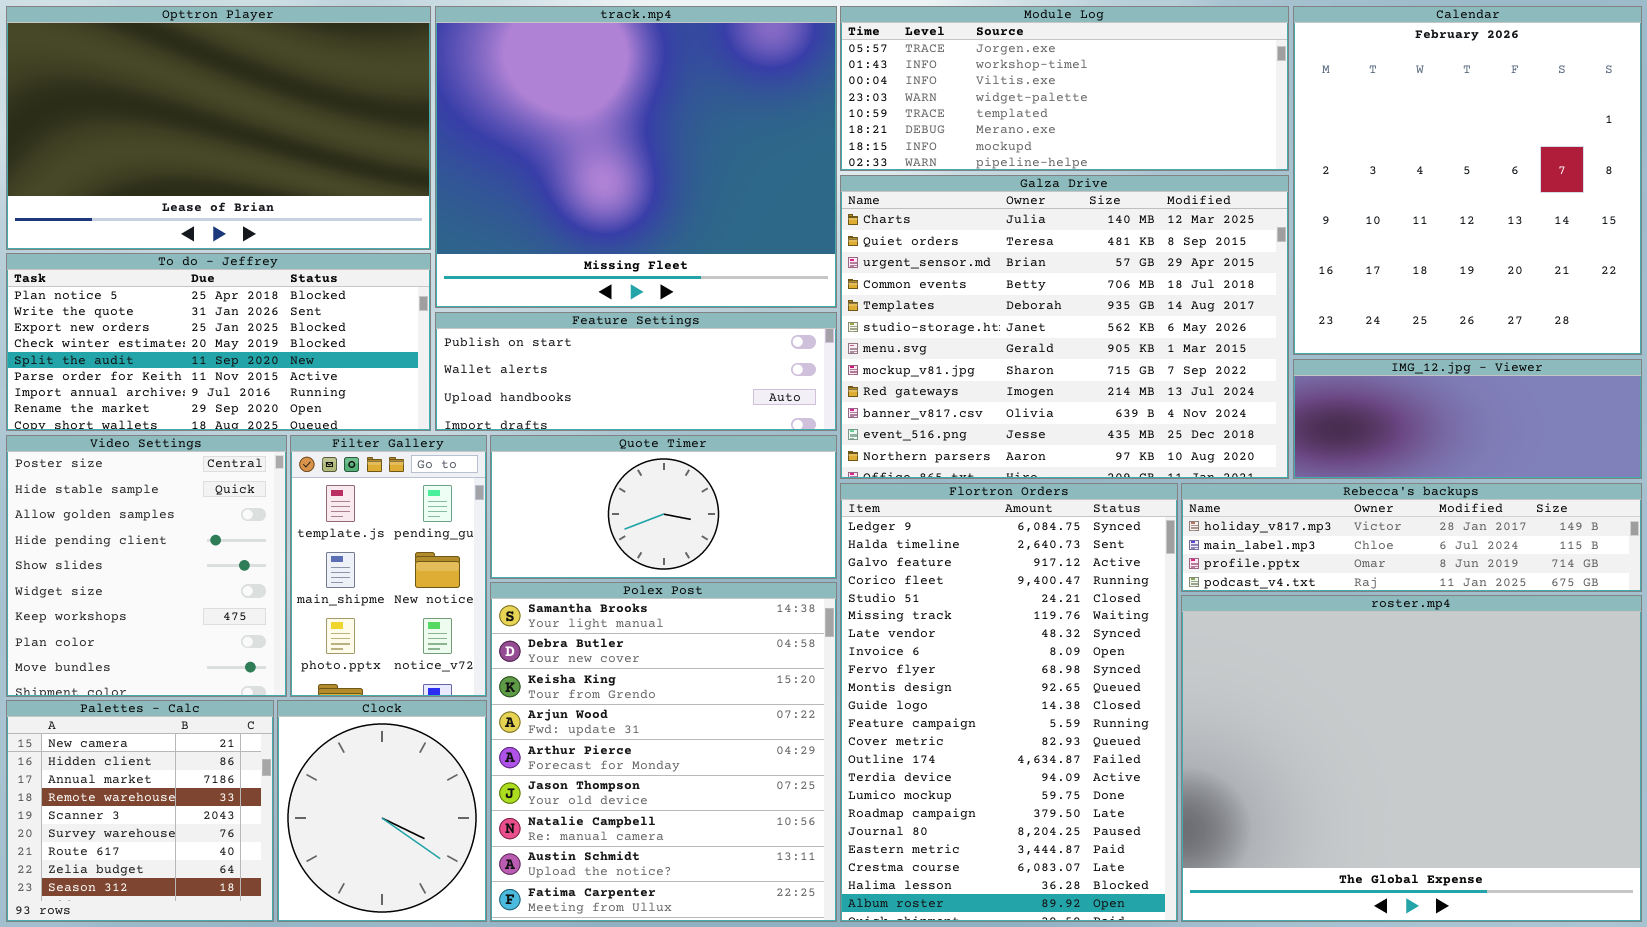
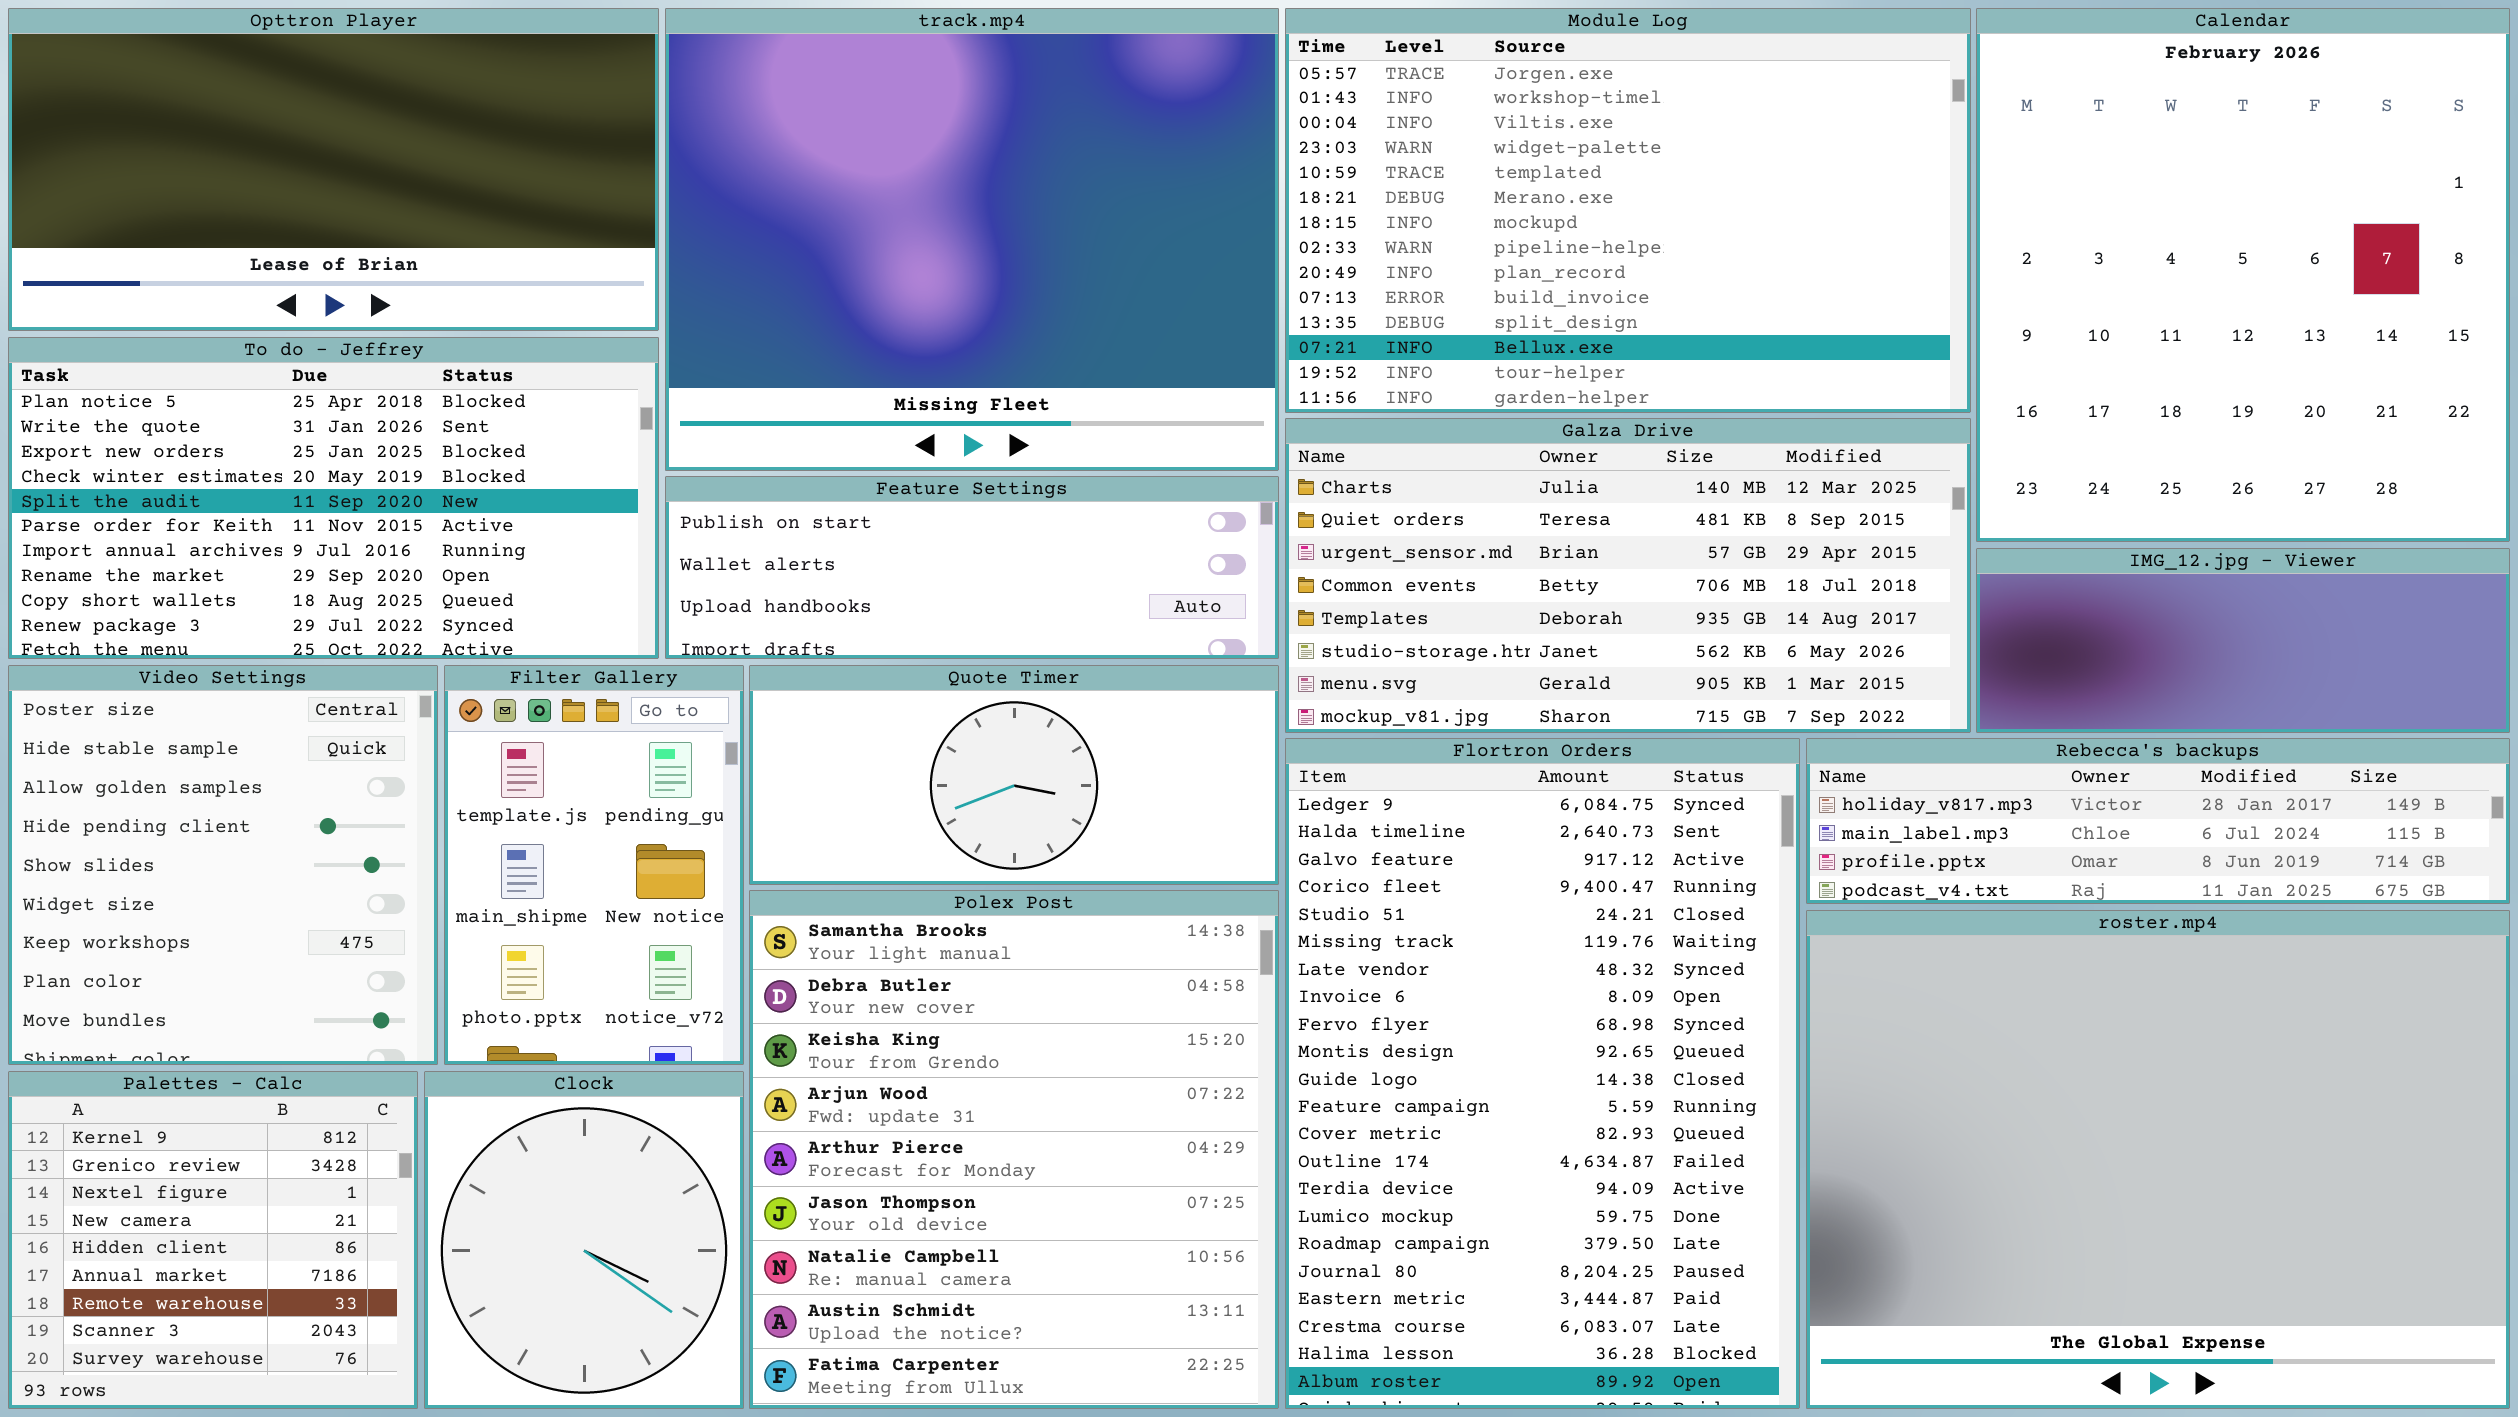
Opttron Player: [6,6,431,250] -> [8,8,659,331], resized
Module Log: [840,6,1289,171] -> [1285,8,1971,413], resized
Galza Drive: [840,175,1289,479] -> [1285,418,1971,733], resized
To do - Jeffrey: [6,253,431,431] -> [8,337,659,659], resized
Palettes - Calc: [6,700,274,922] -> [8,1071,418,1409], scrolled up 3 rows

